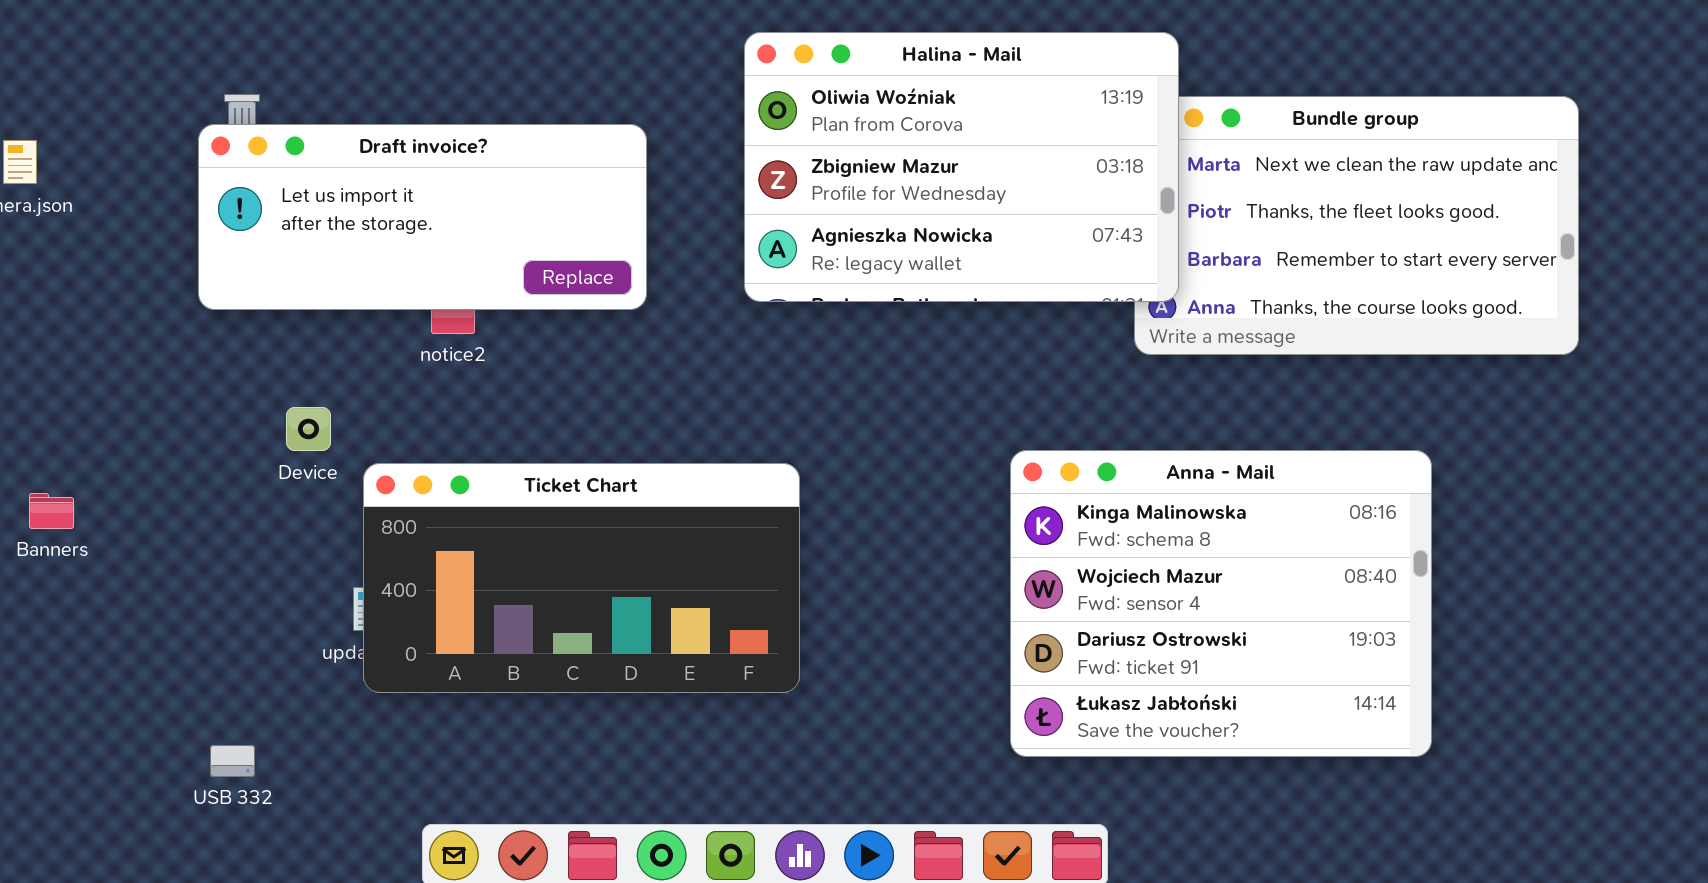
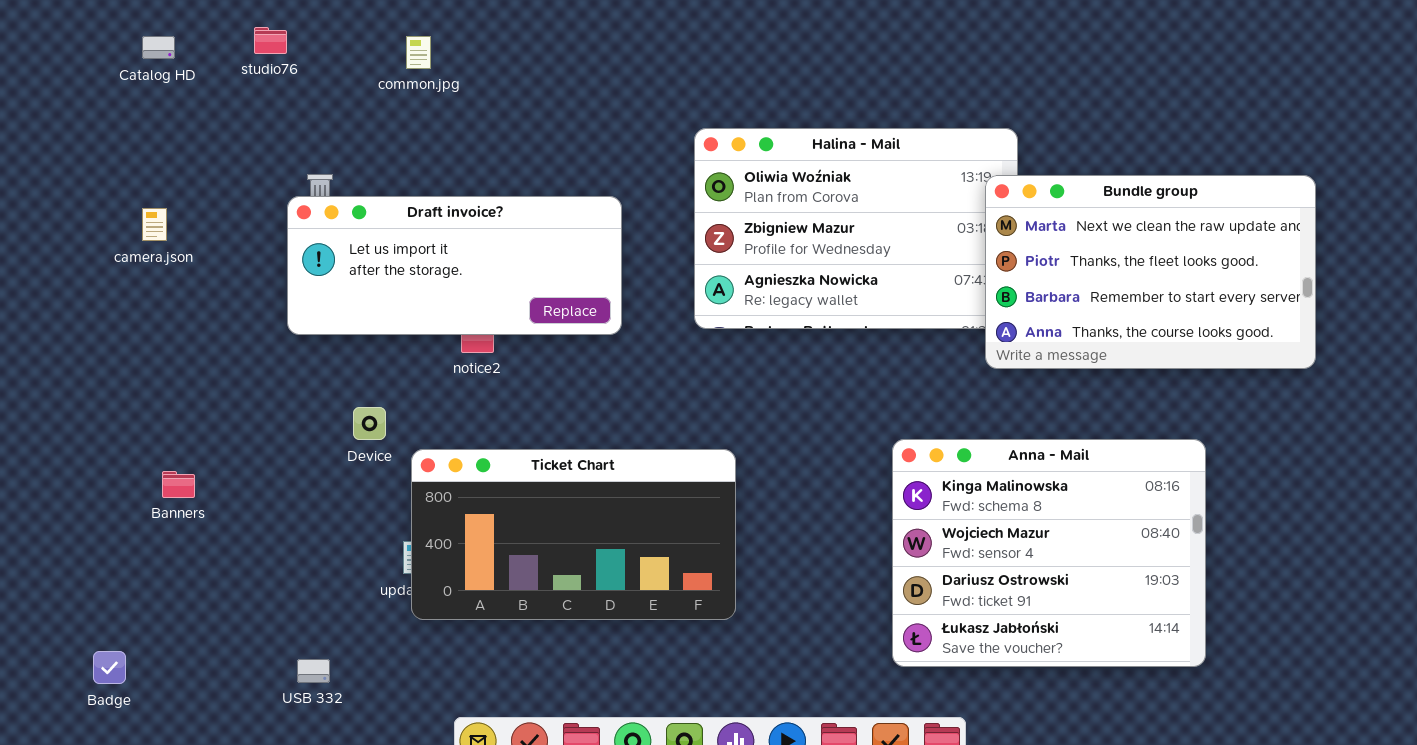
Bundle group: [1134,96,1579,355] -> [985,175,1316,369], raised

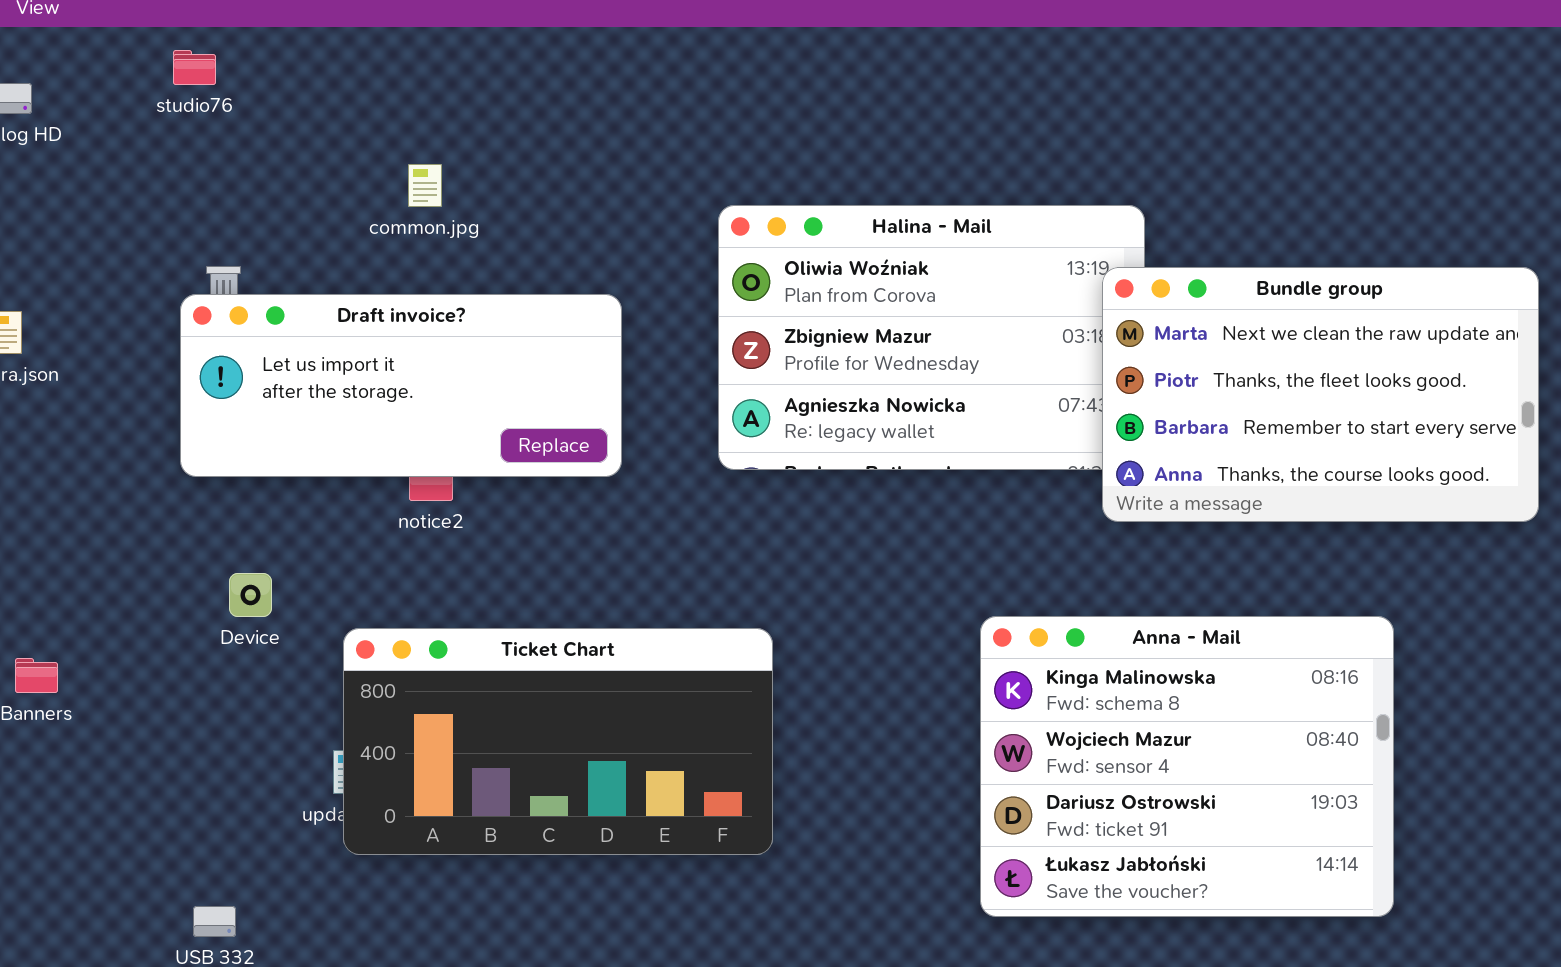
studio76: [254,27,287,54] -> [173,50,216,85], moved
common.jpg: [406,36,431,69] -> [408,164,442,207], moved
Device: [353,407,386,440] -> [229,573,272,617], moved

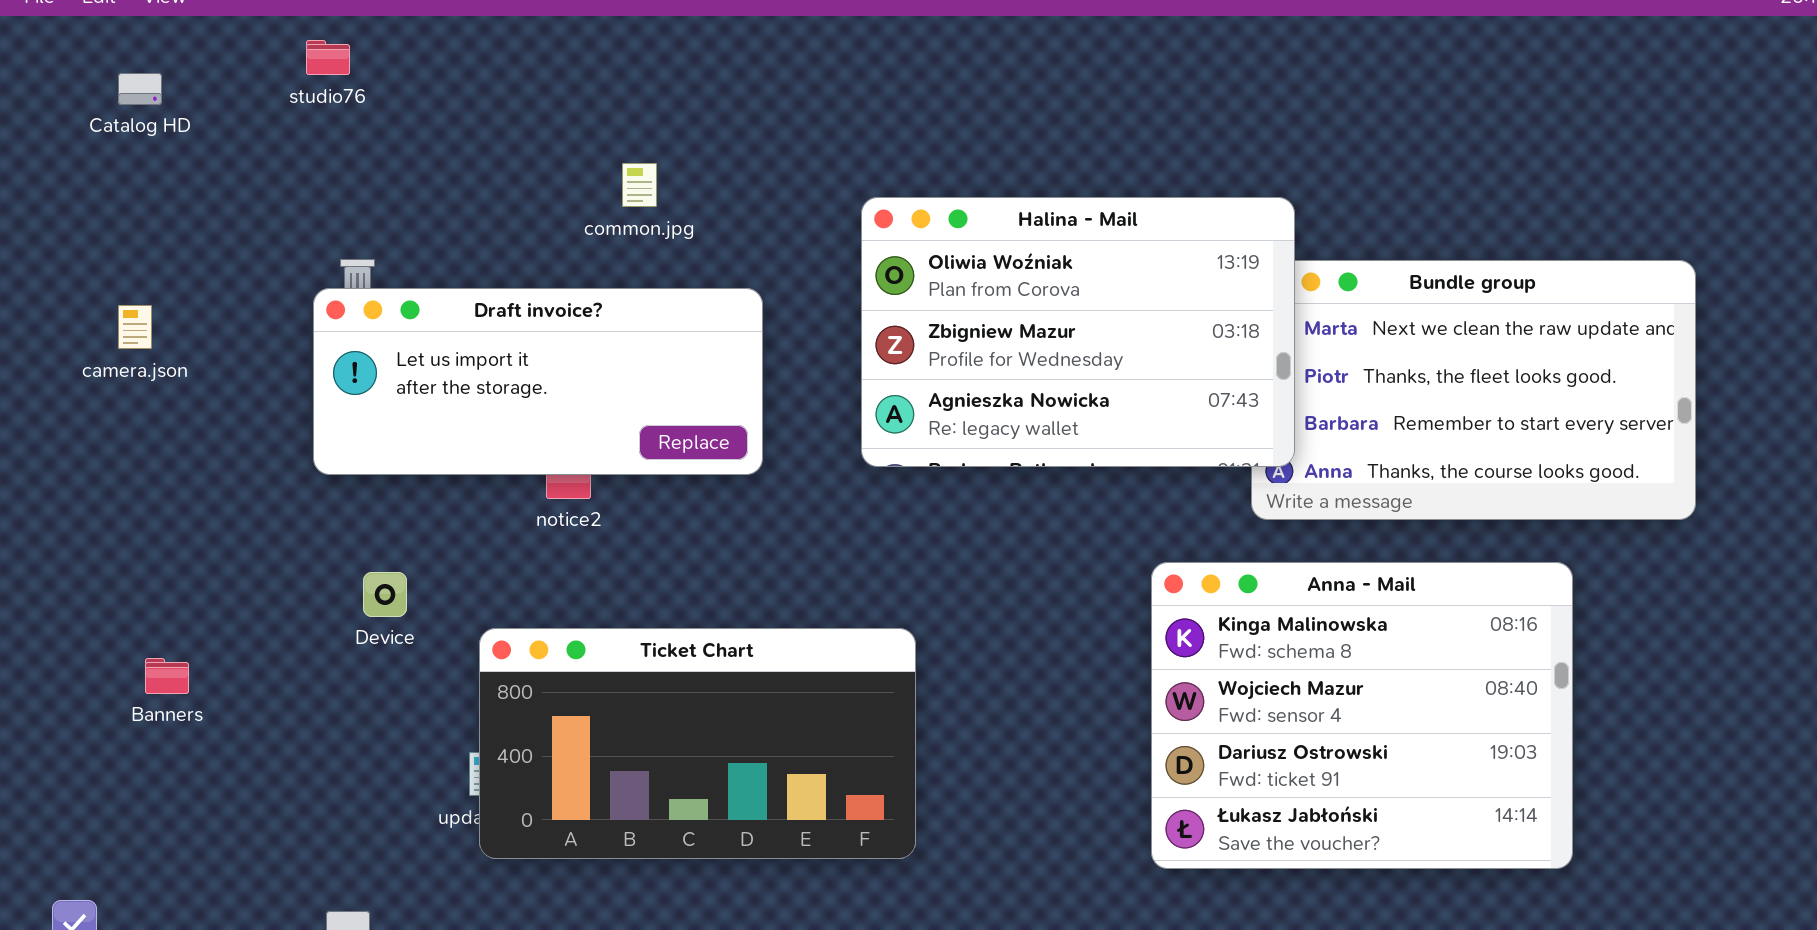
common.jpg: [408,164,442,207] -> [622,163,657,207], moved
Halina - Mail: [718,205,1145,470] -> [861,197,1295,467], raised
Anna - Mail: [980,616,1394,917] -> [1151,562,1573,869], moved

